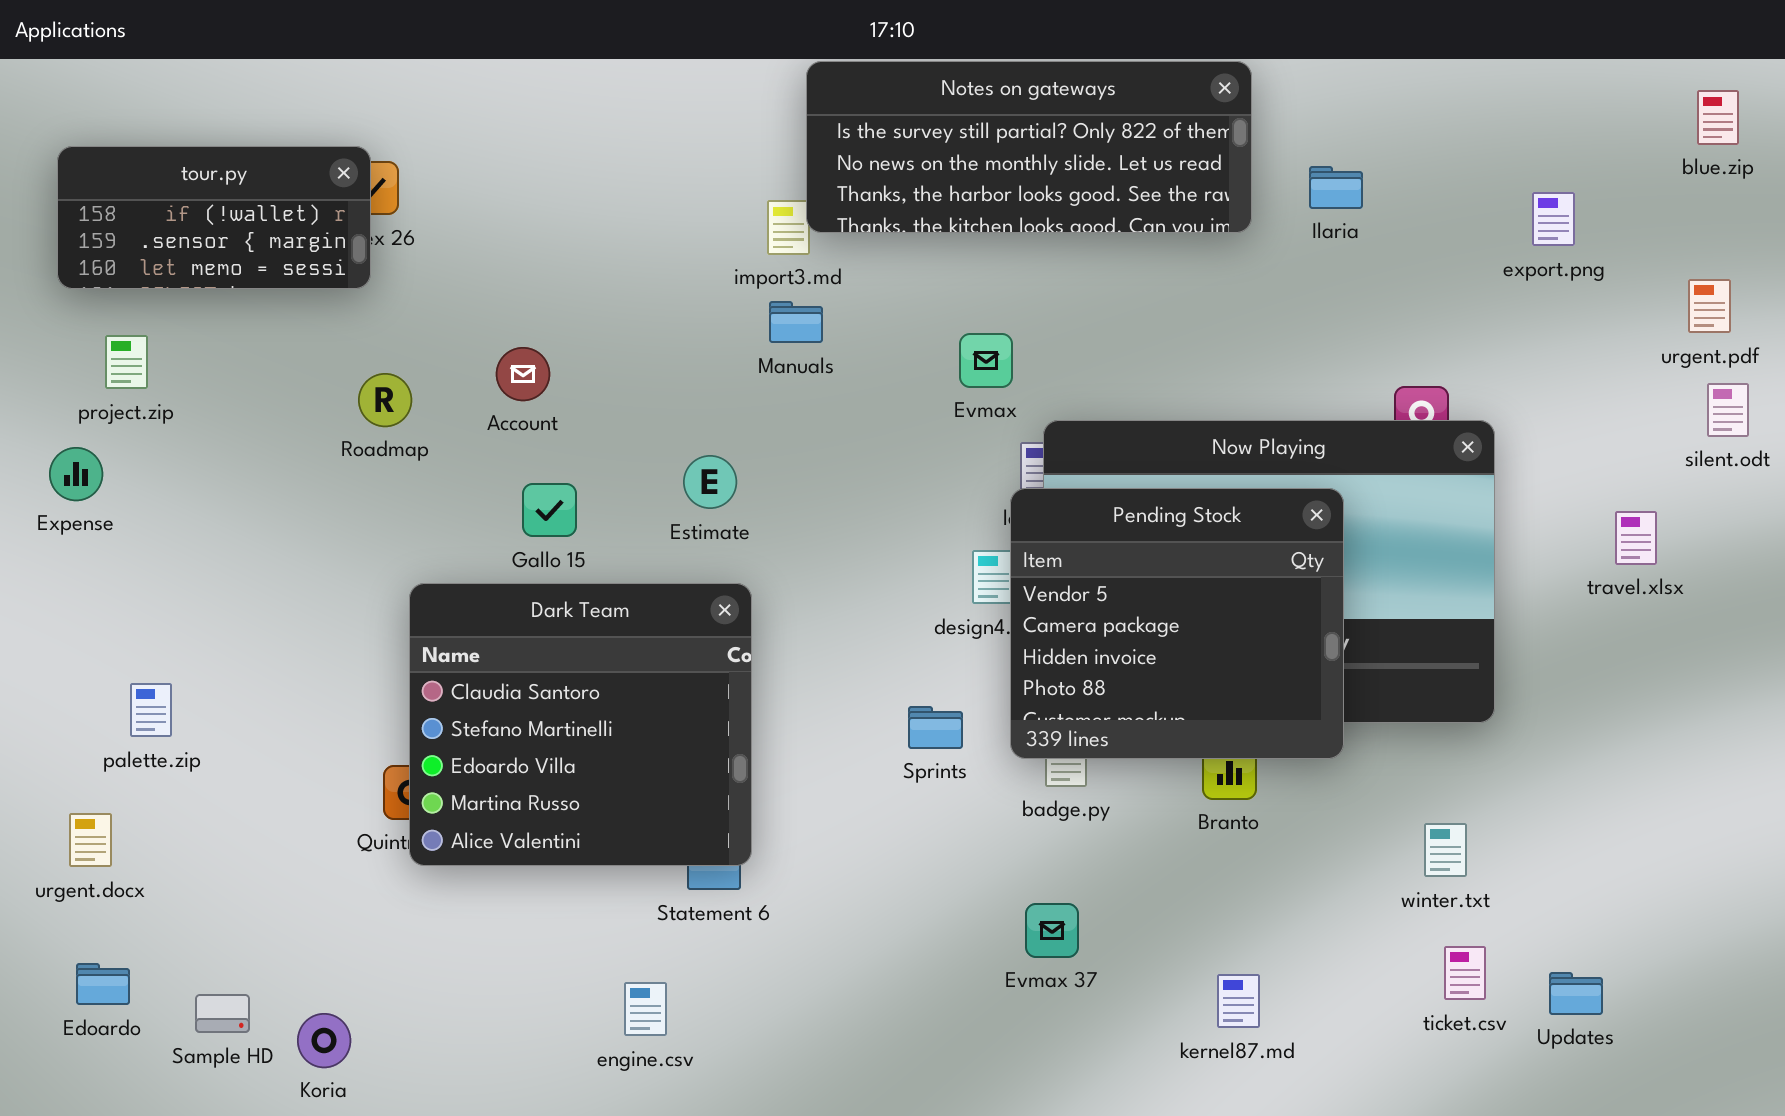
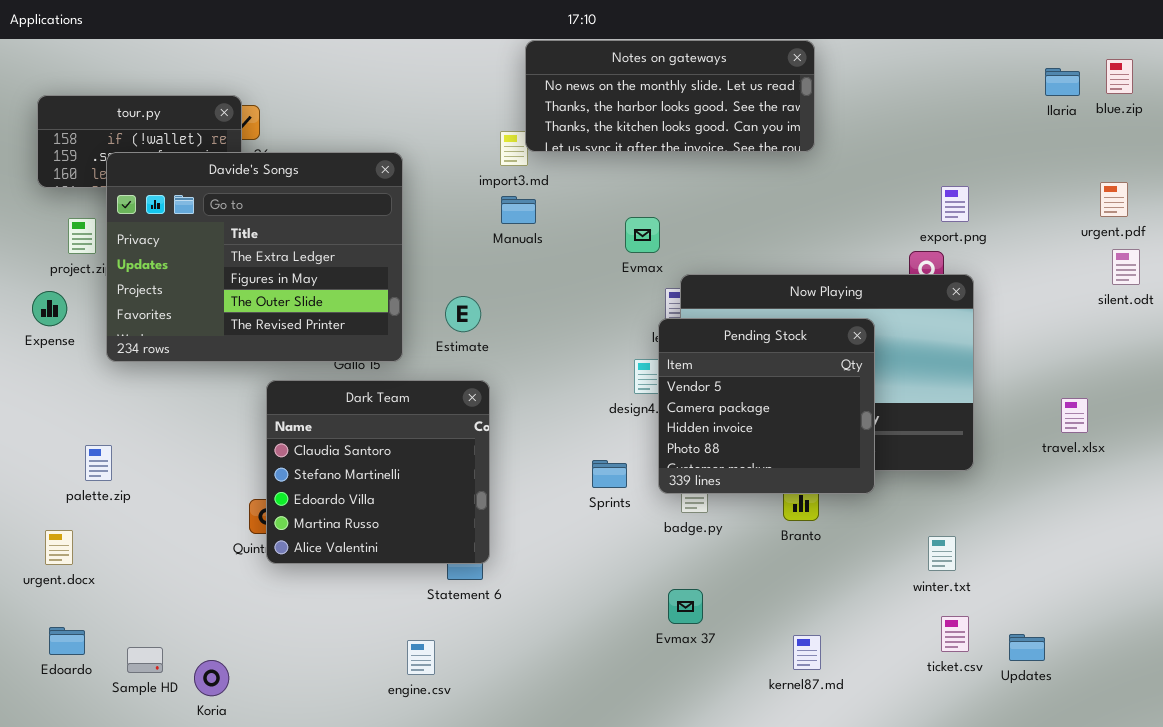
Notes on gateways: [806,61,1252,233] -> [525,40,815,152], scrolled down 1 row
Ilaria: [1309,166,1363,209] -> [1045,68,1080,96], moved
export.png: [1532,192,1575,246] -> [941,186,969,222], moved
Davide's Songs: none -> [106,152,403,362], opened
travel.xlsx: [1615,511,1657,565] -> [1061,398,1088,433], moved

